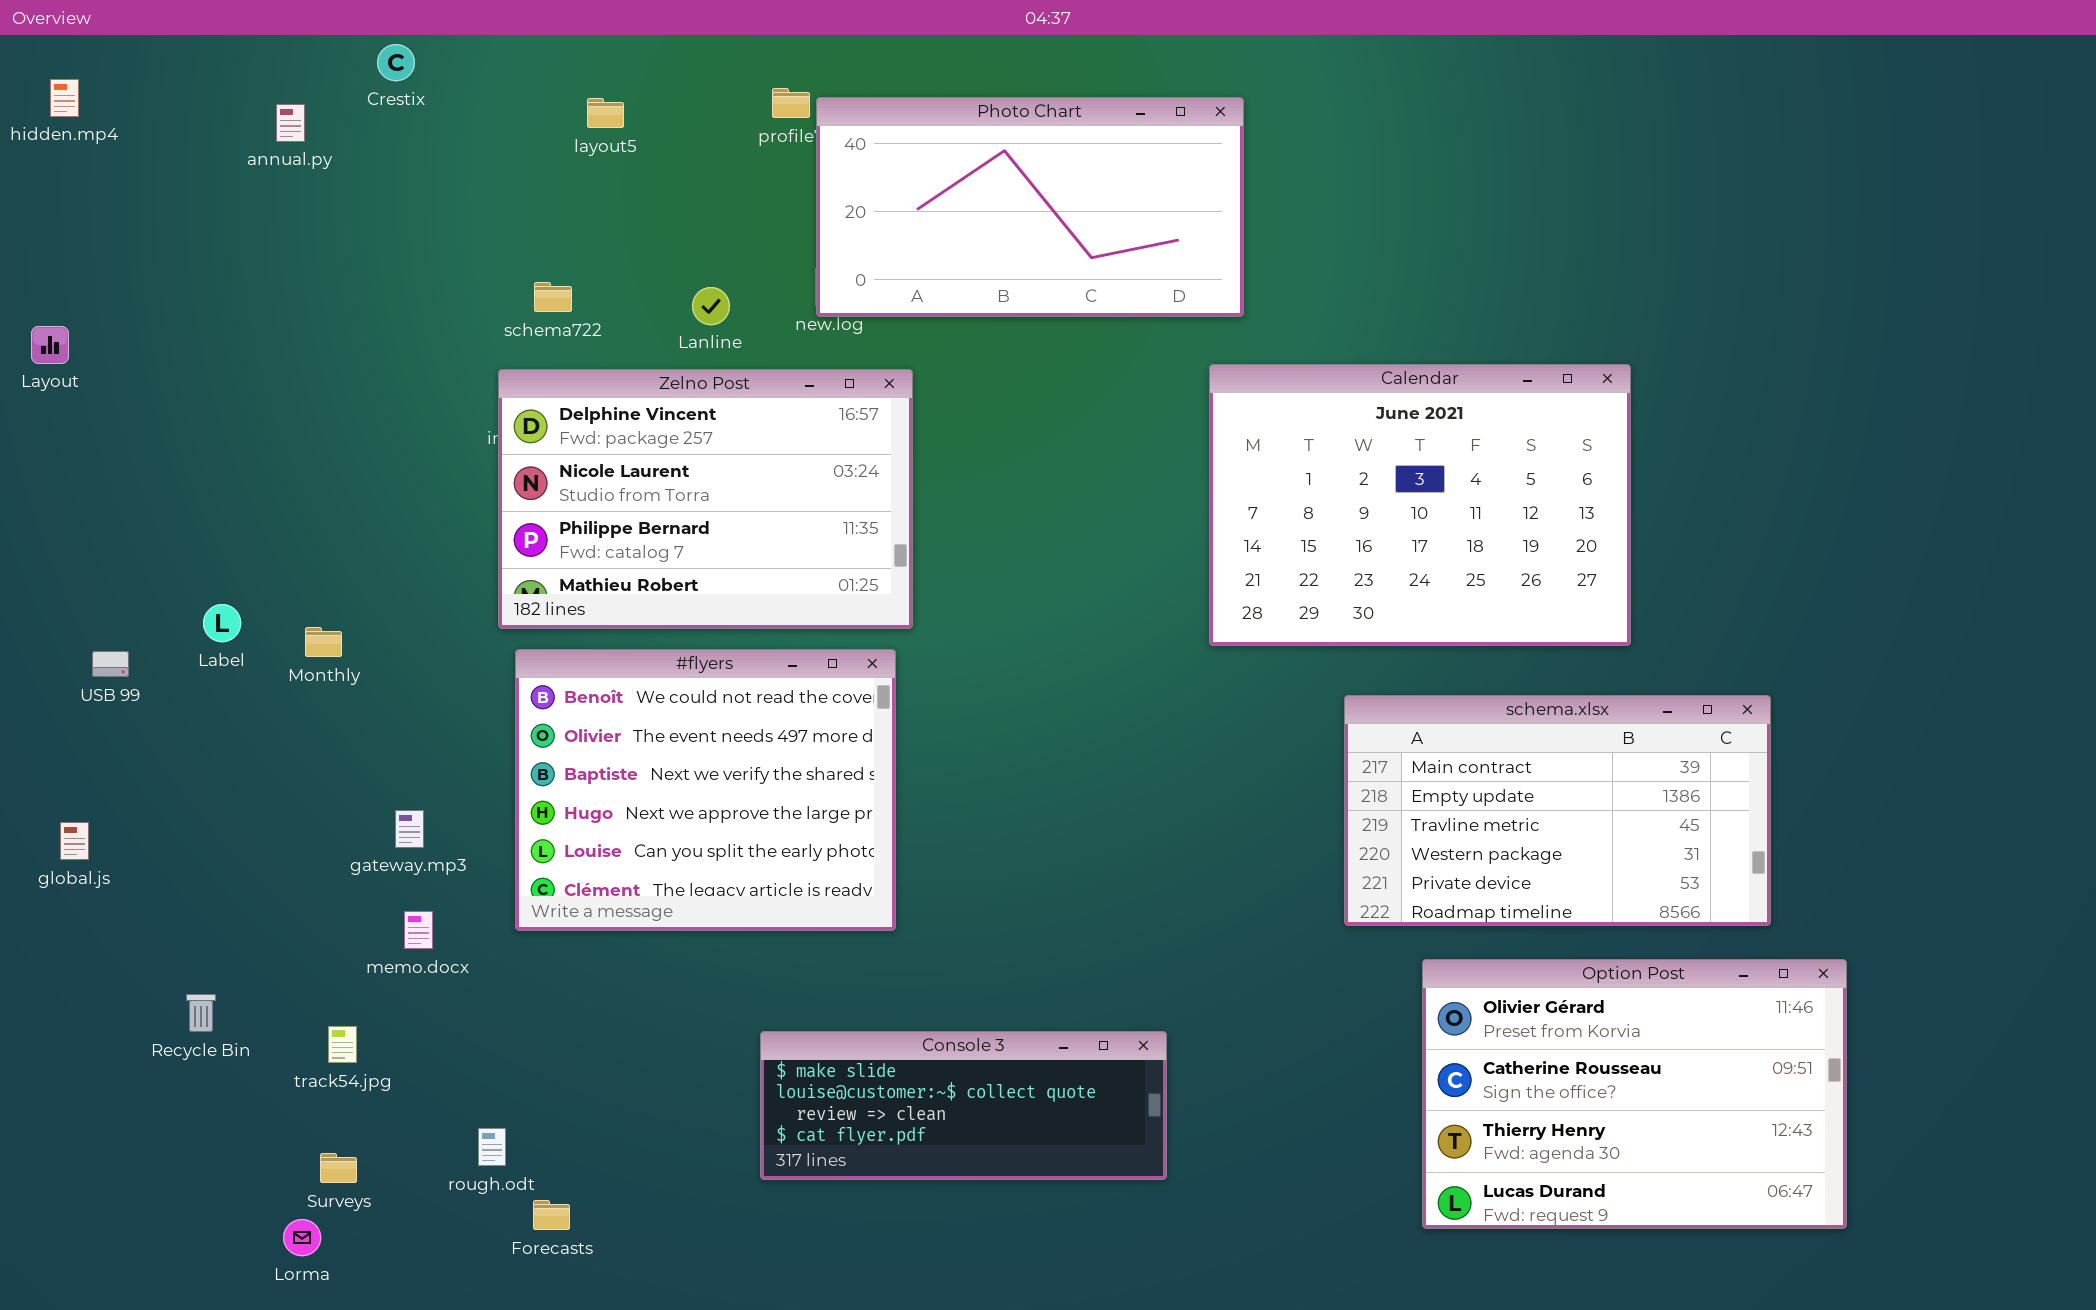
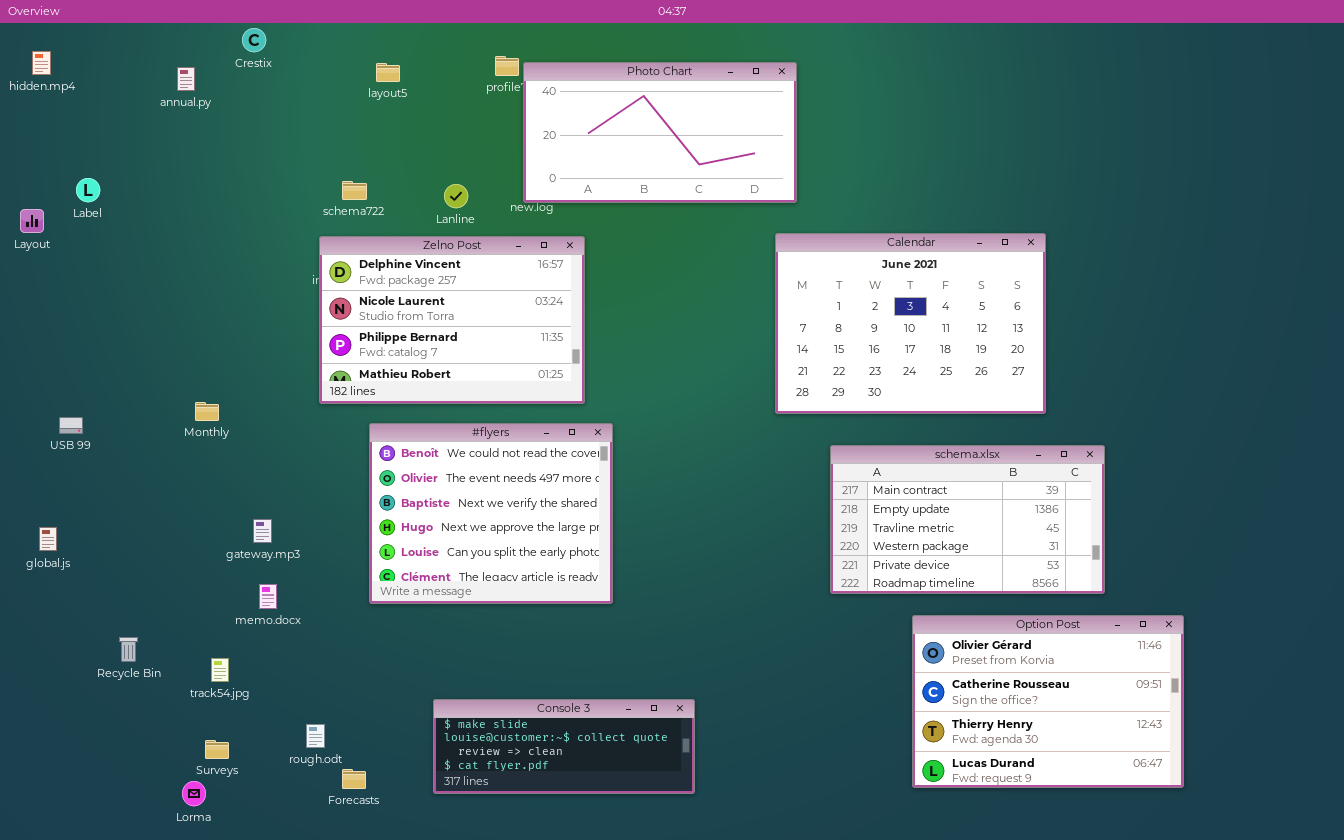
Label: [203,604,241,642] -> [76,178,100,202], moved
#flyers: [515,649,896,931] -> [369,423,613,604], moved
schema.xlsx: [1344,695,1771,926] -> [830,445,1105,594], moved
Console 3: [760,1031,1167,1180] -> [433,699,695,794], moved

